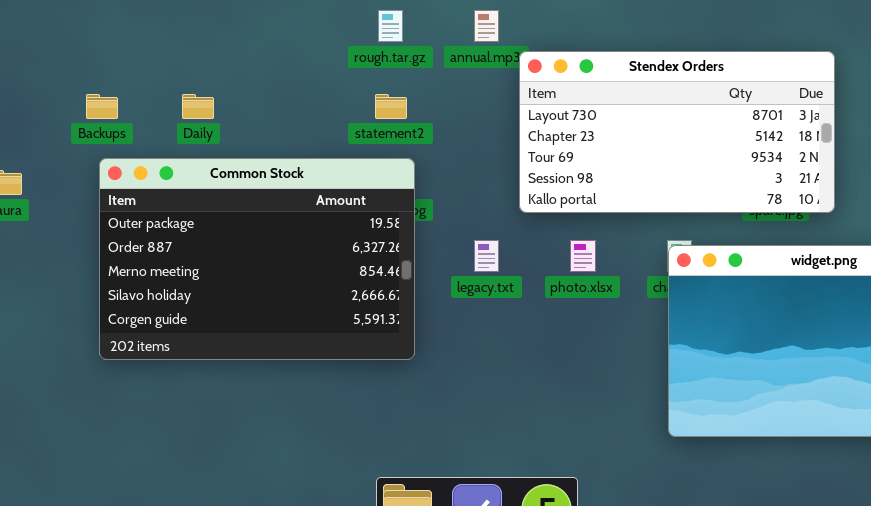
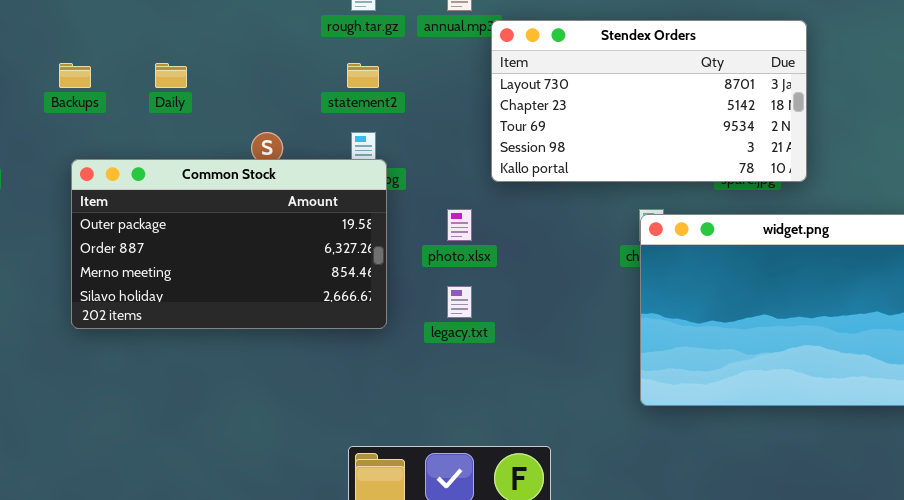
Common Stock: [99,158,415,360] -> [71,159,387,329], resized
legacy.txt: [474,240,499,272] -> [447,286,472,318], moved
photo.xlsx: [570,240,596,272] -> [447,209,472,241], moved

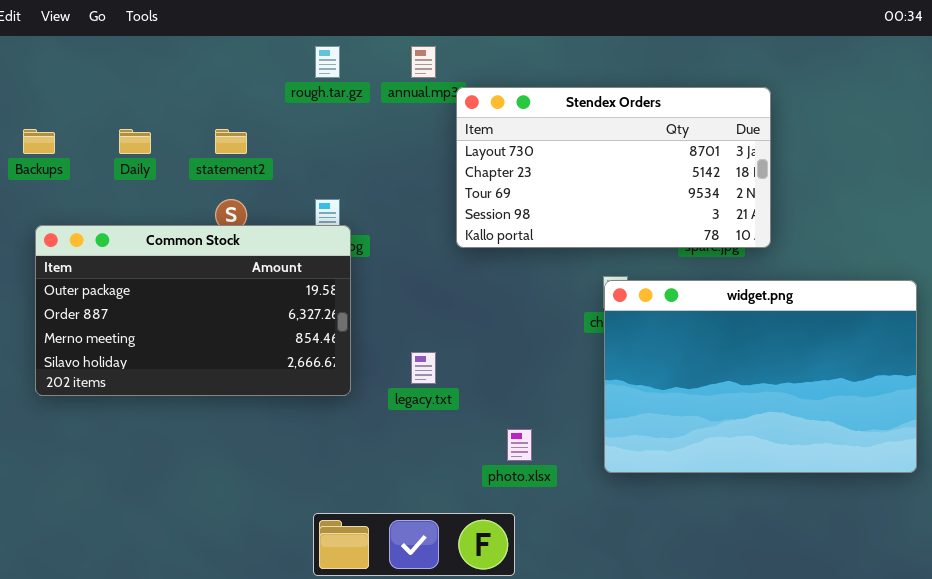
statement2: [347,63,379,88] -> [215,129,247,154], moved
photo.xlsx: [447,209,472,241] -> [507,429,532,461], moved

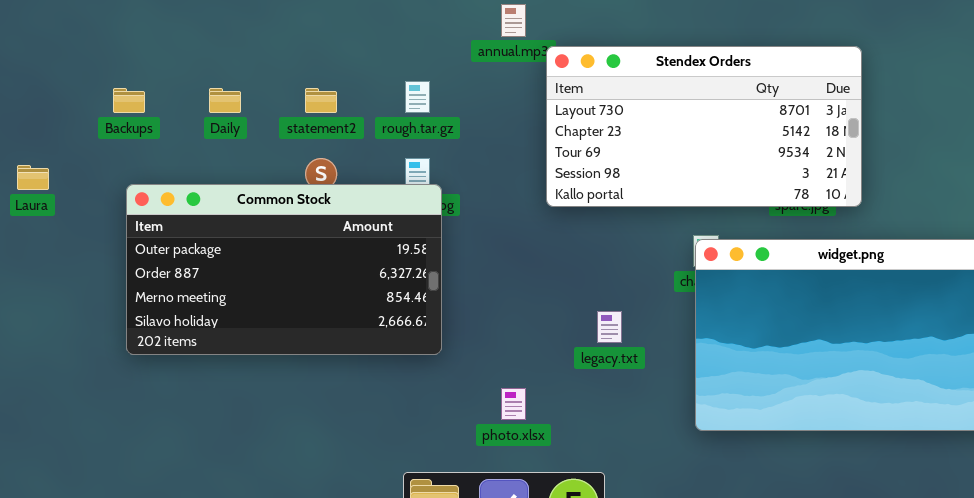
rough.tar.gz: [315,46,340,78] -> [405,81,430,113], moved
legacy.txt: [411,352,436,384] -> [597,311,622,343], moved
photo.xlsx: [507,429,532,461] -> [501,388,526,420], moved

